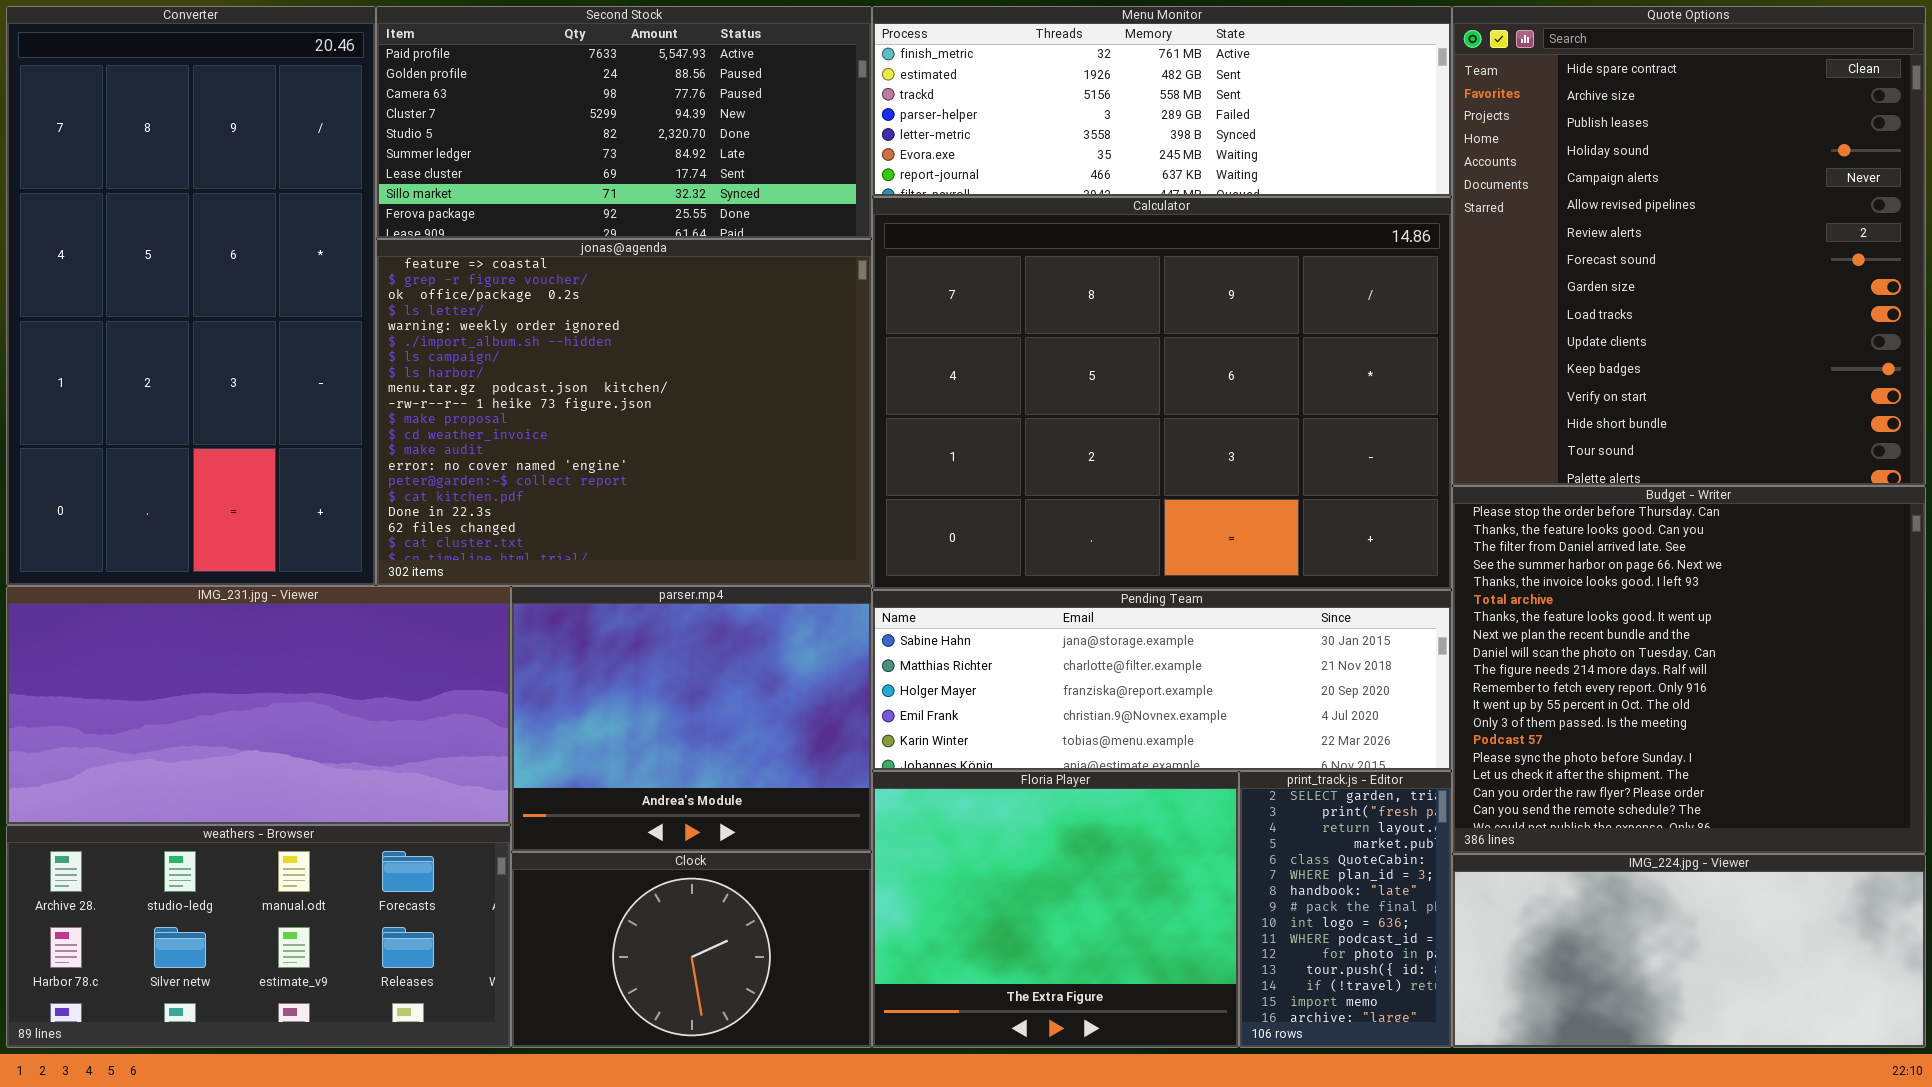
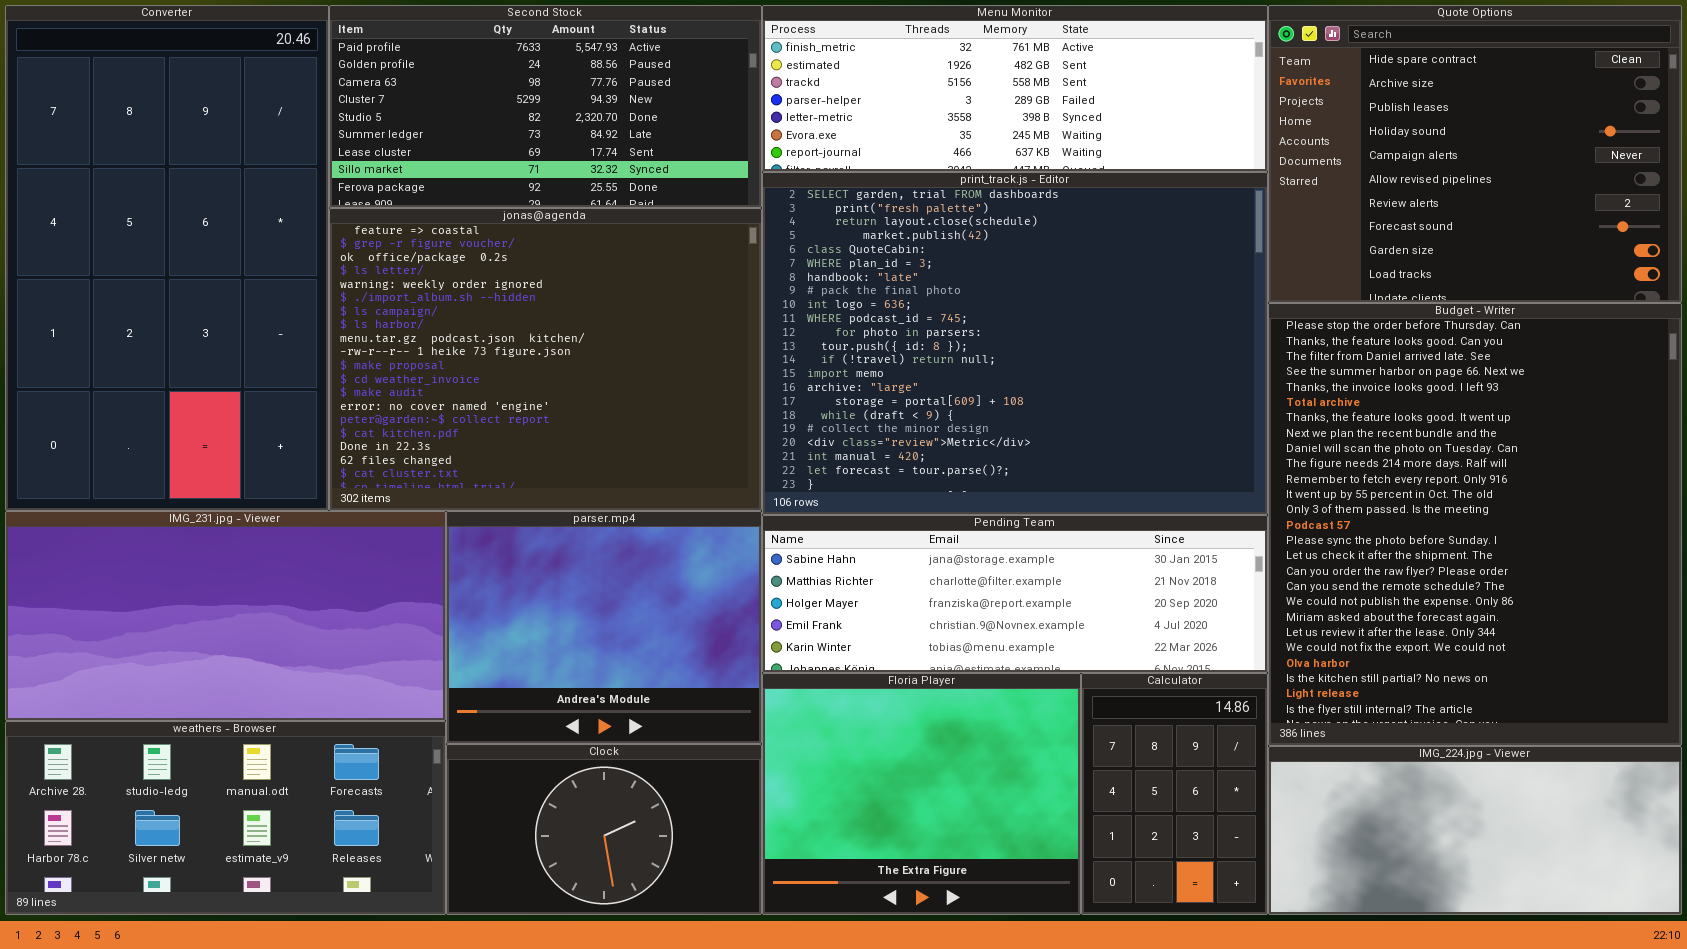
Quote Options: [1452,6,1926,486] -> [1268,5,1682,303], resized
Calculator: [872,197,1452,590] -> [1081,673,1268,915], moved, resized
Budget - Writer: [1452,486,1926,854] -> [1268,303,1682,746], resized
print_track.js - Editor: [1239,771,1452,1048] -> [762,172,1268,515], moved, resized

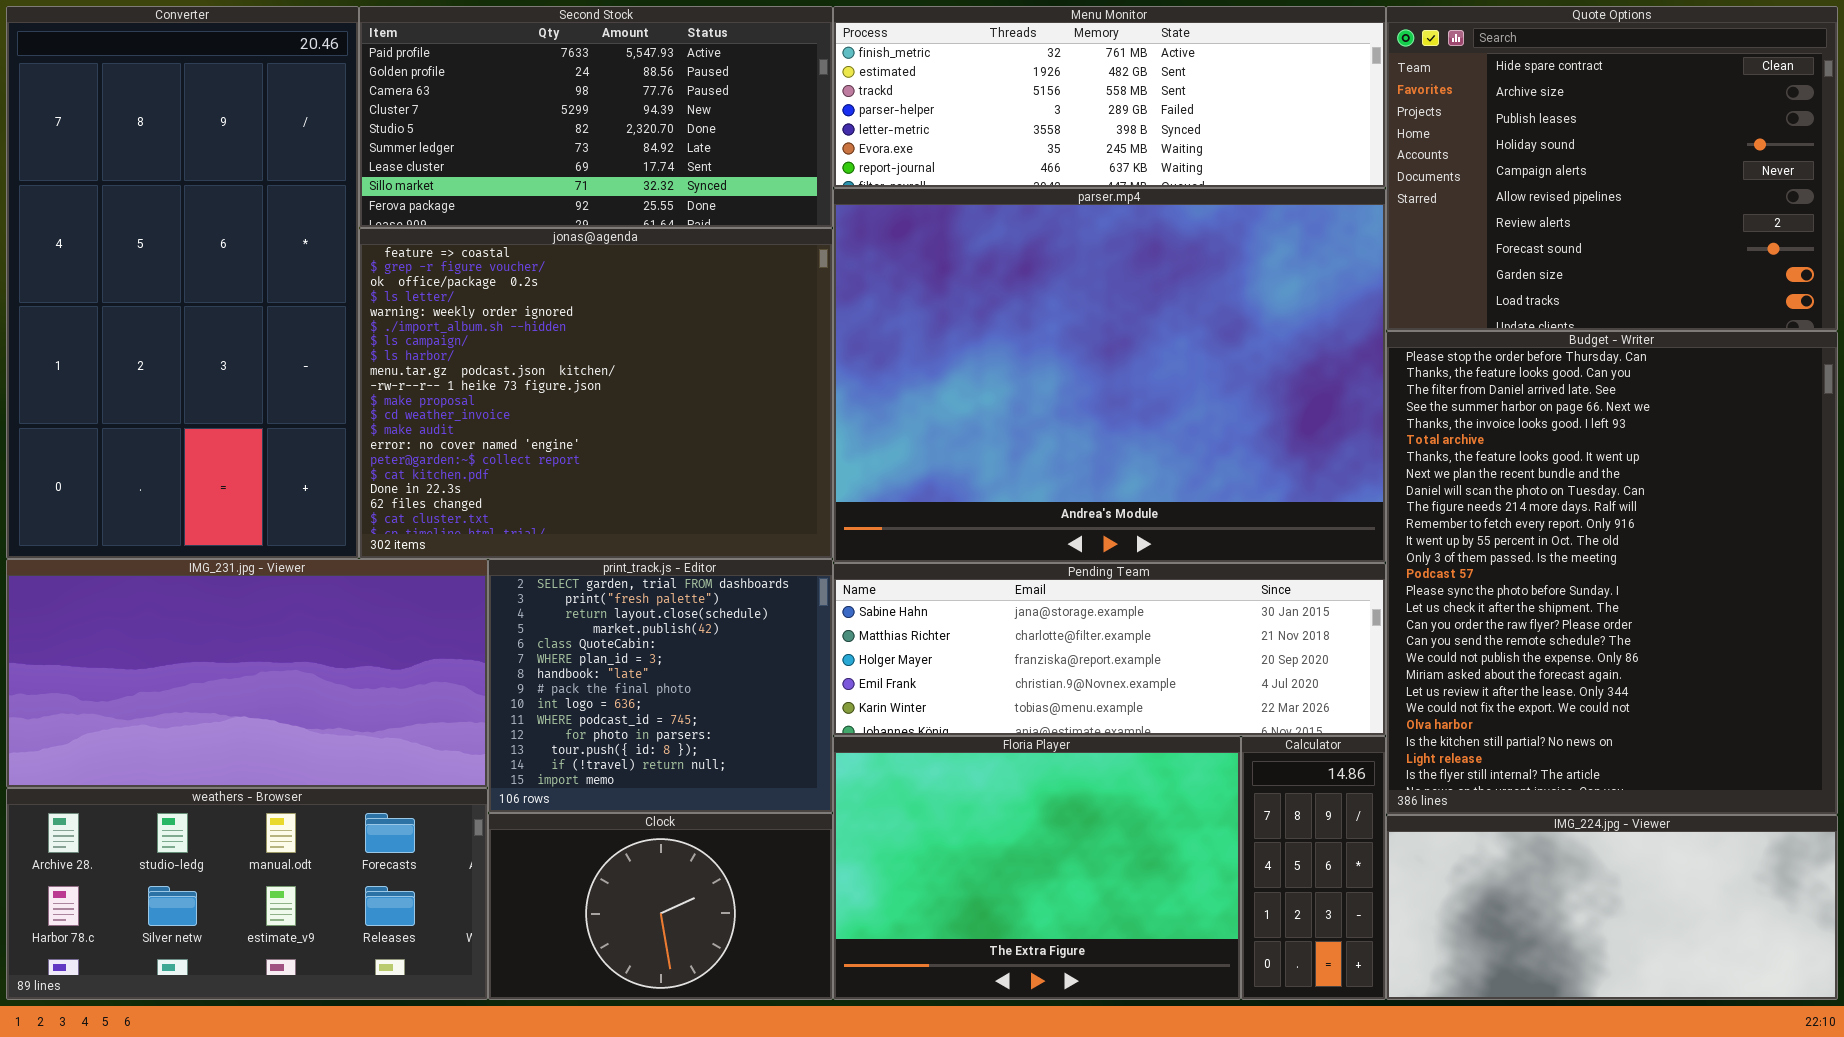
print_track.js - Editor: [762,172,1268,515] -> [488,559,833,813], moved, resized
parser.mp4: [446,511,762,744] -> [833,188,1386,563], moved, resized
Floria Player: [762,673,1081,915] -> [833,736,1241,1000], resized
Calculator: [1081,673,1268,915] -> [1241,736,1386,1000], resized

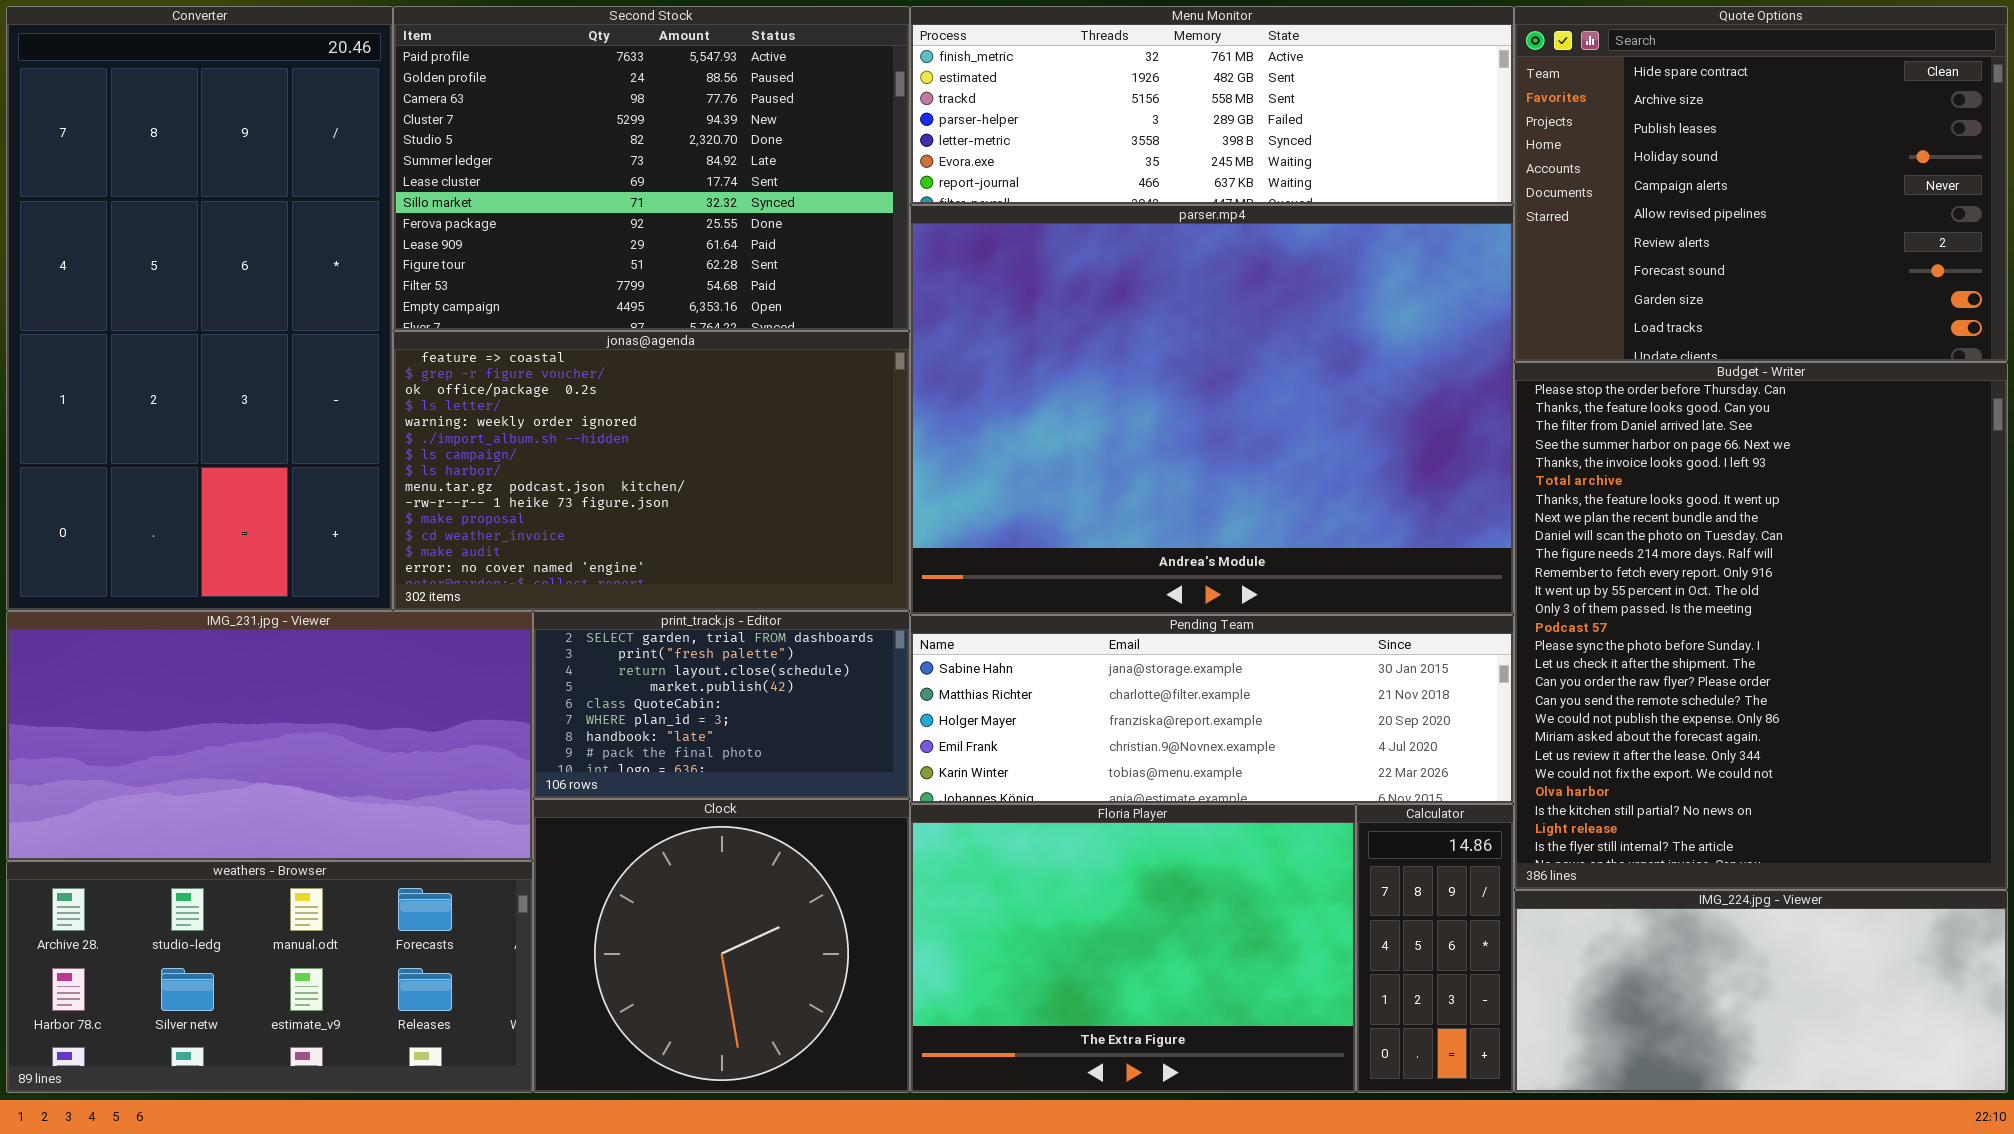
Second Stock: [359,6,833,228] -> [393,6,910,331], resized
jonas@agenda: [359,228,833,559] -> [393,331,910,611], resized
print_track.js - Editor: [488,559,833,813] -> [533,611,910,799], resized
Clock: [488,813,833,1000] -> [533,799,910,1093], resized

